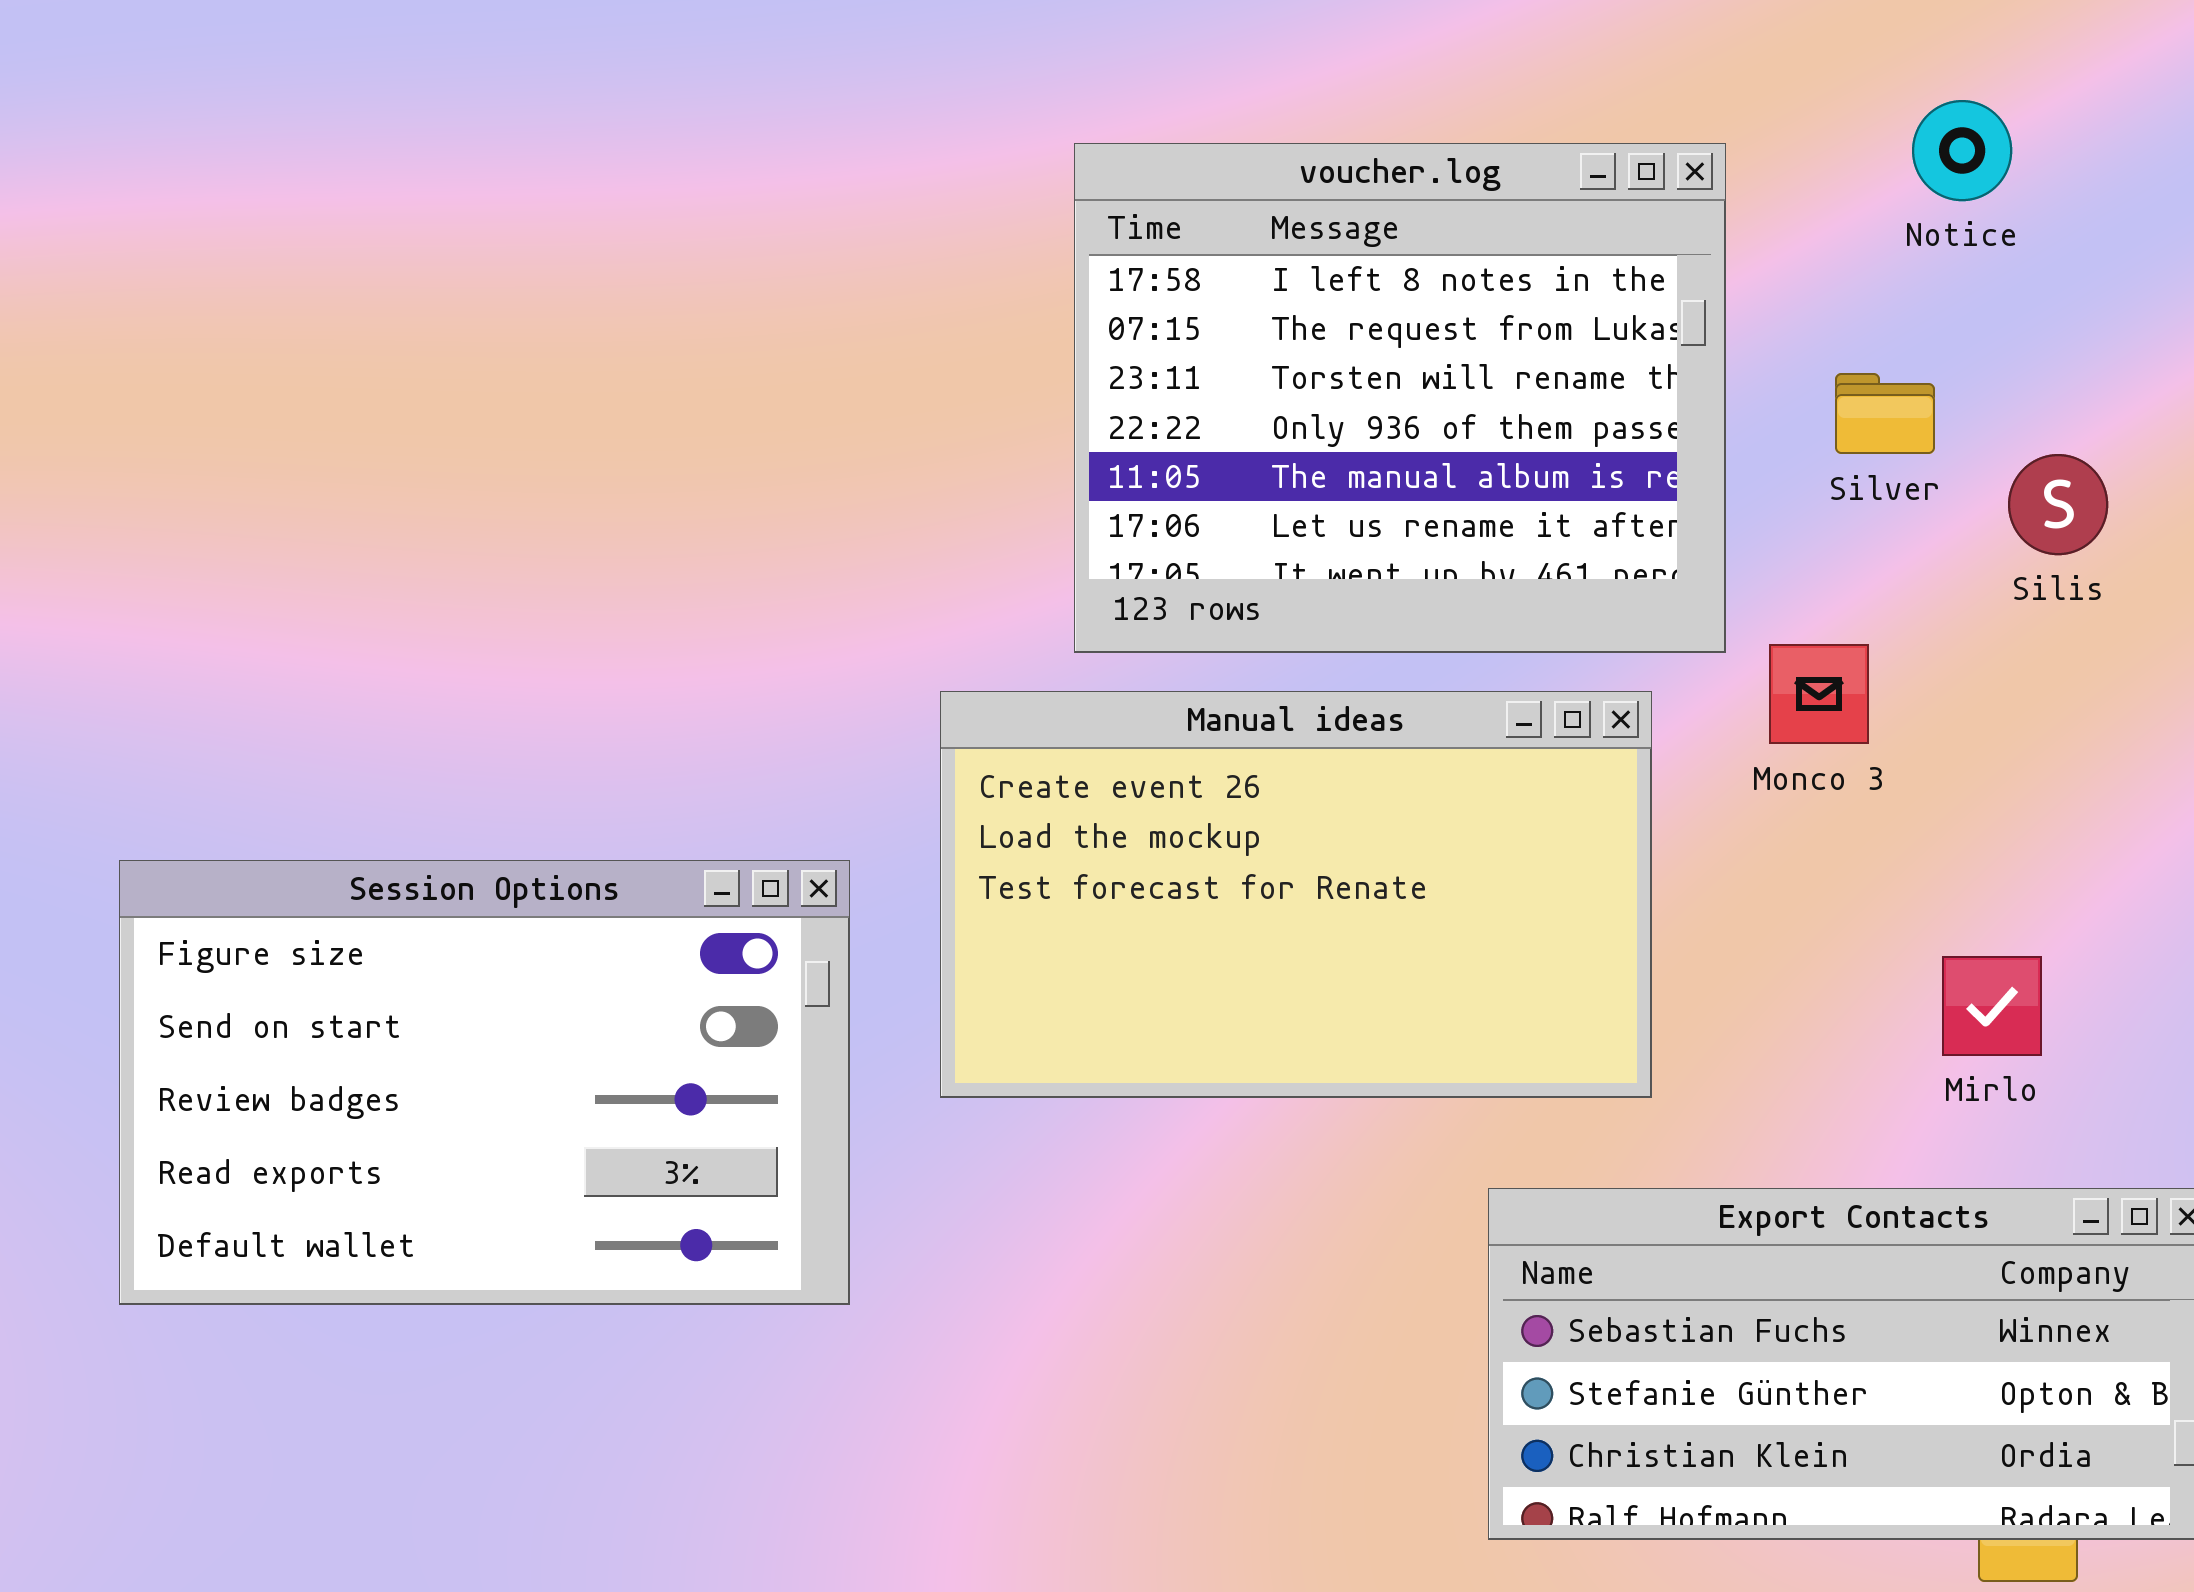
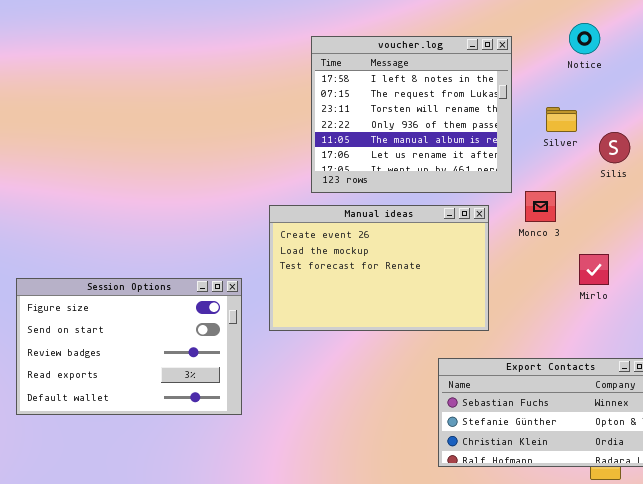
Session Options: [119,860,850,1305] -> [16,278,242,415], moved
Mirlo: [1942,956,2042,1056] -> [579,254,609,285], moved

